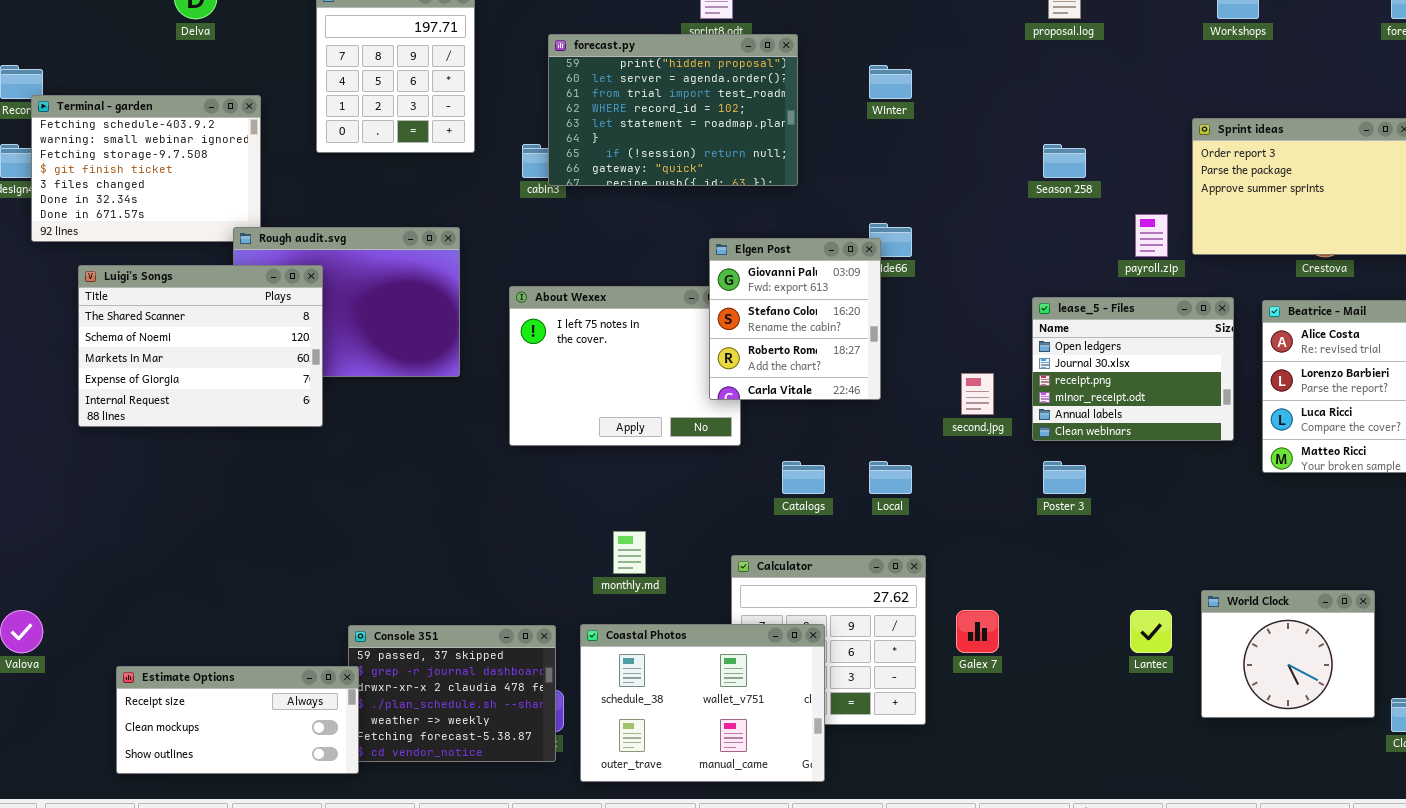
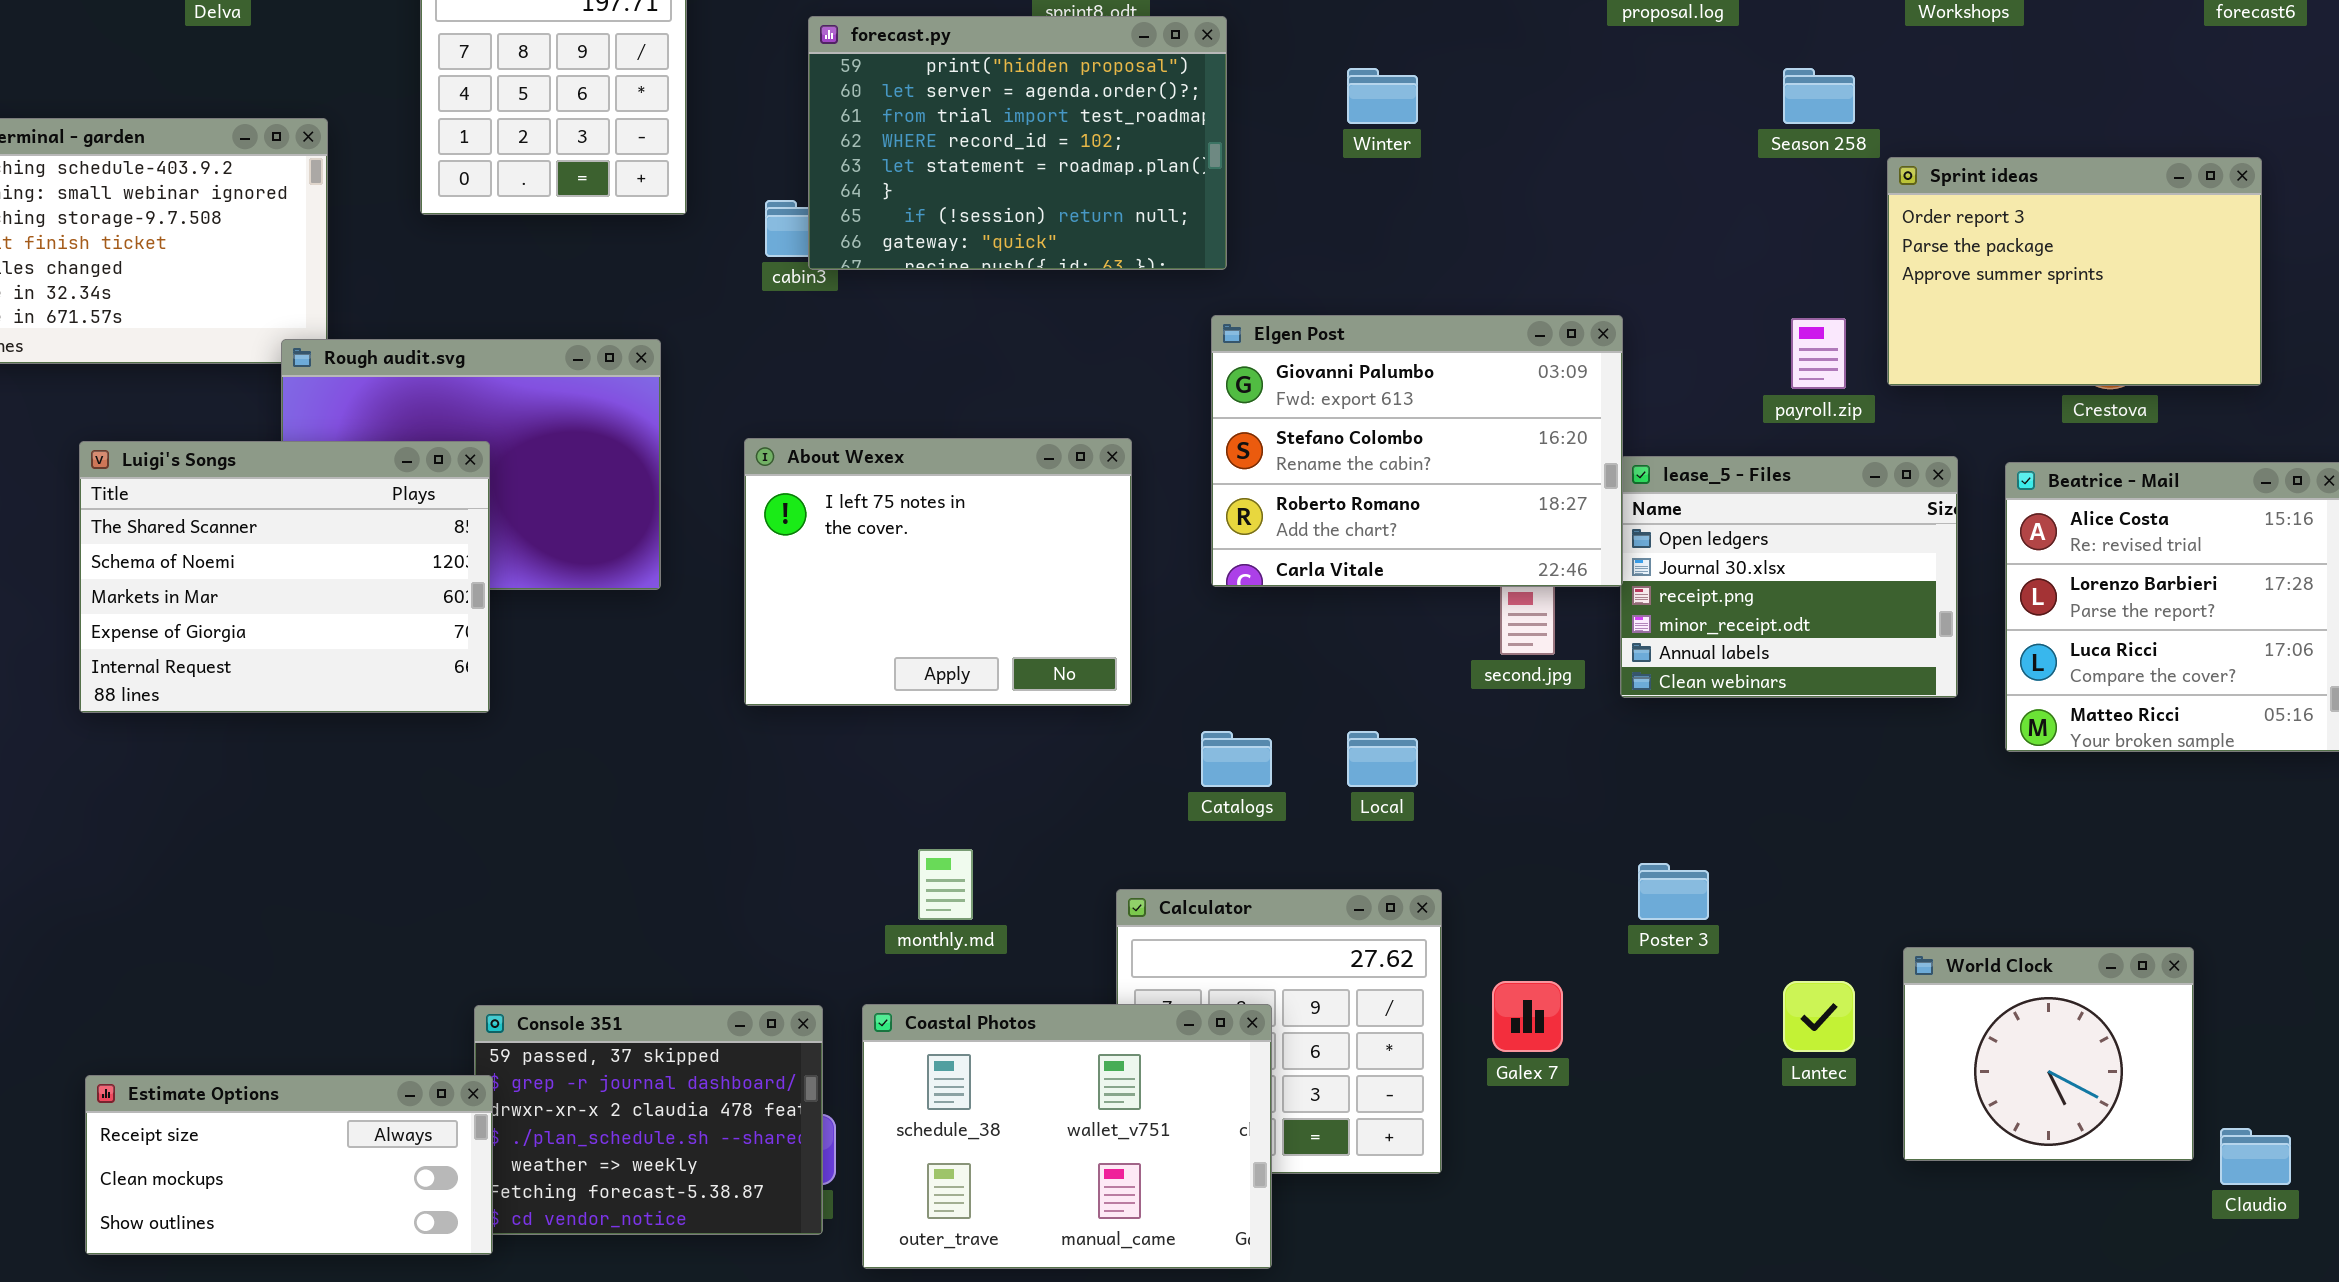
Season 258: [1043,144,1086,178] -> [1783,68,1855,124], moved
Elgen Post: [709,238,881,400] -> [1211,315,1623,587], moved, resized
Luigi's Songs: [78,265,323,427] -> [79,441,490,713], moved
Poster 3: [1043,461,1086,494] -> [1638,863,1709,920], moved

